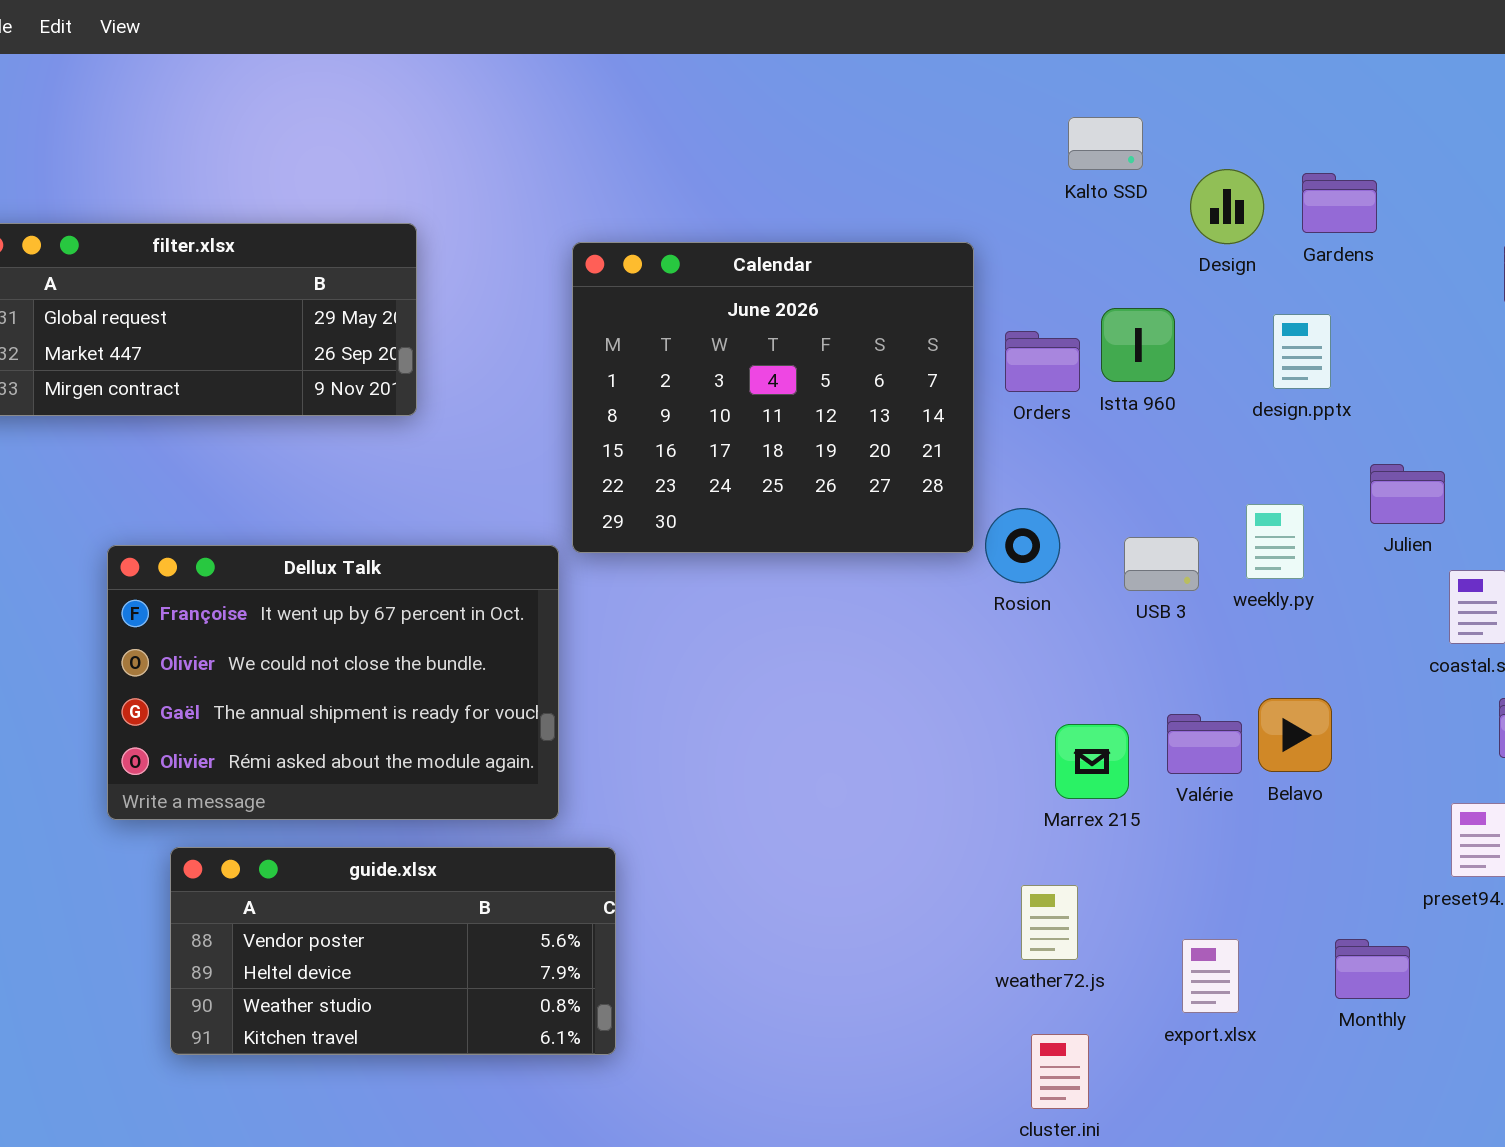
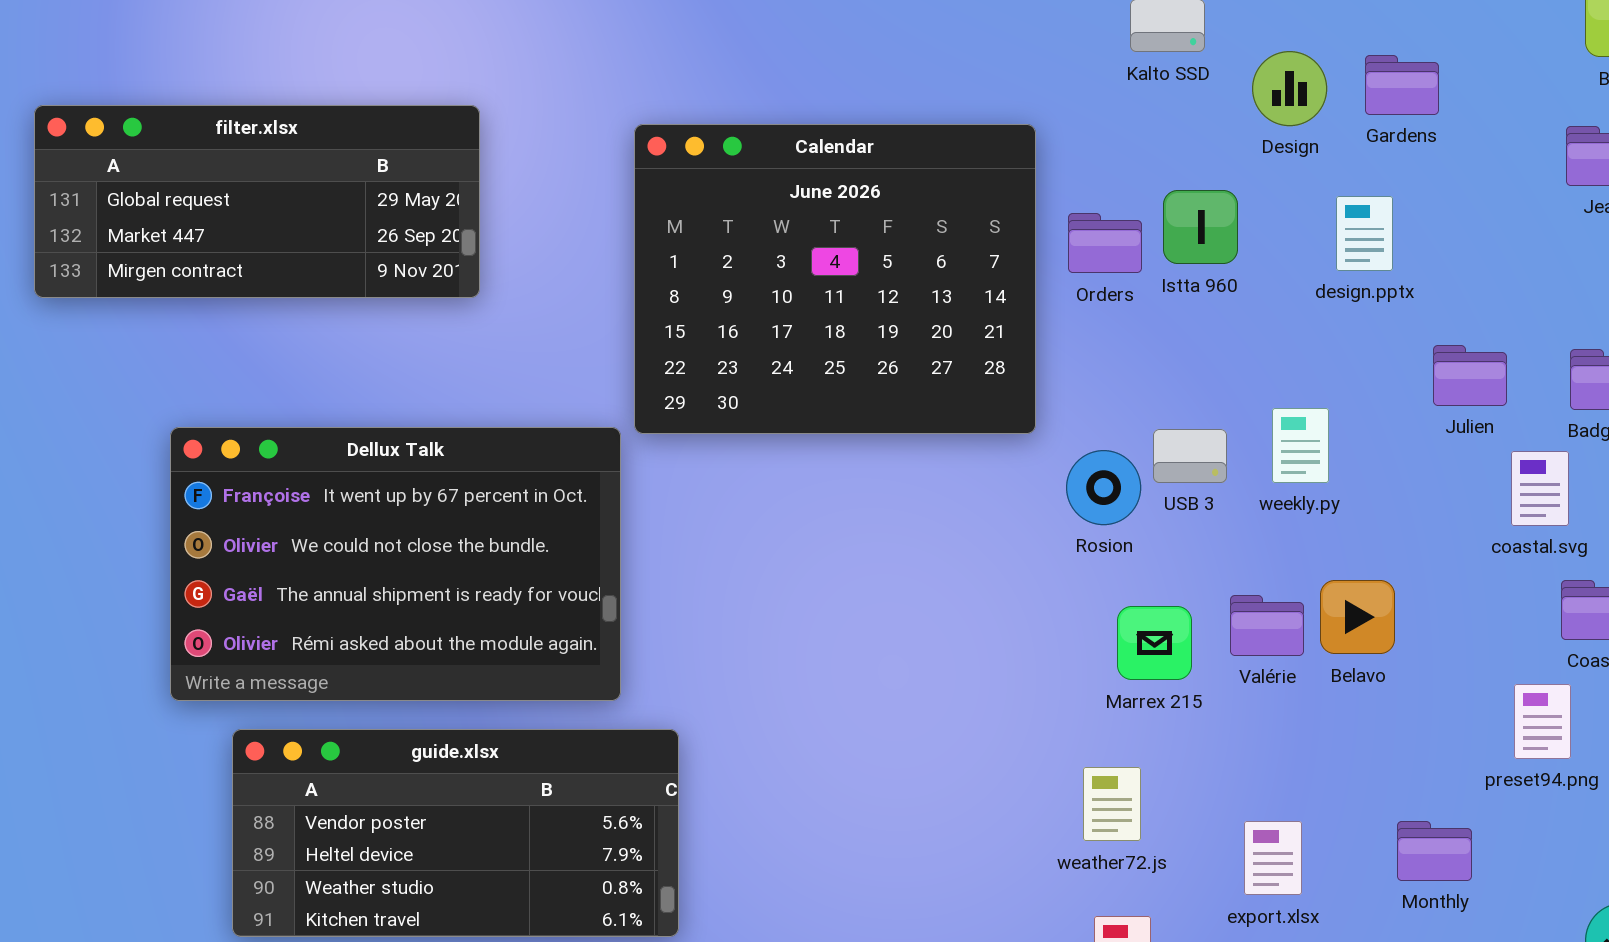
weekly.py: [1246,504,1304,579] -> [1272,408,1329,483], moved
Rosion: [985,508,1060,583] -> [1066,450,1141,525], moved
USB 3: [1124,537,1199,591] -> [1153,429,1227,483], moved

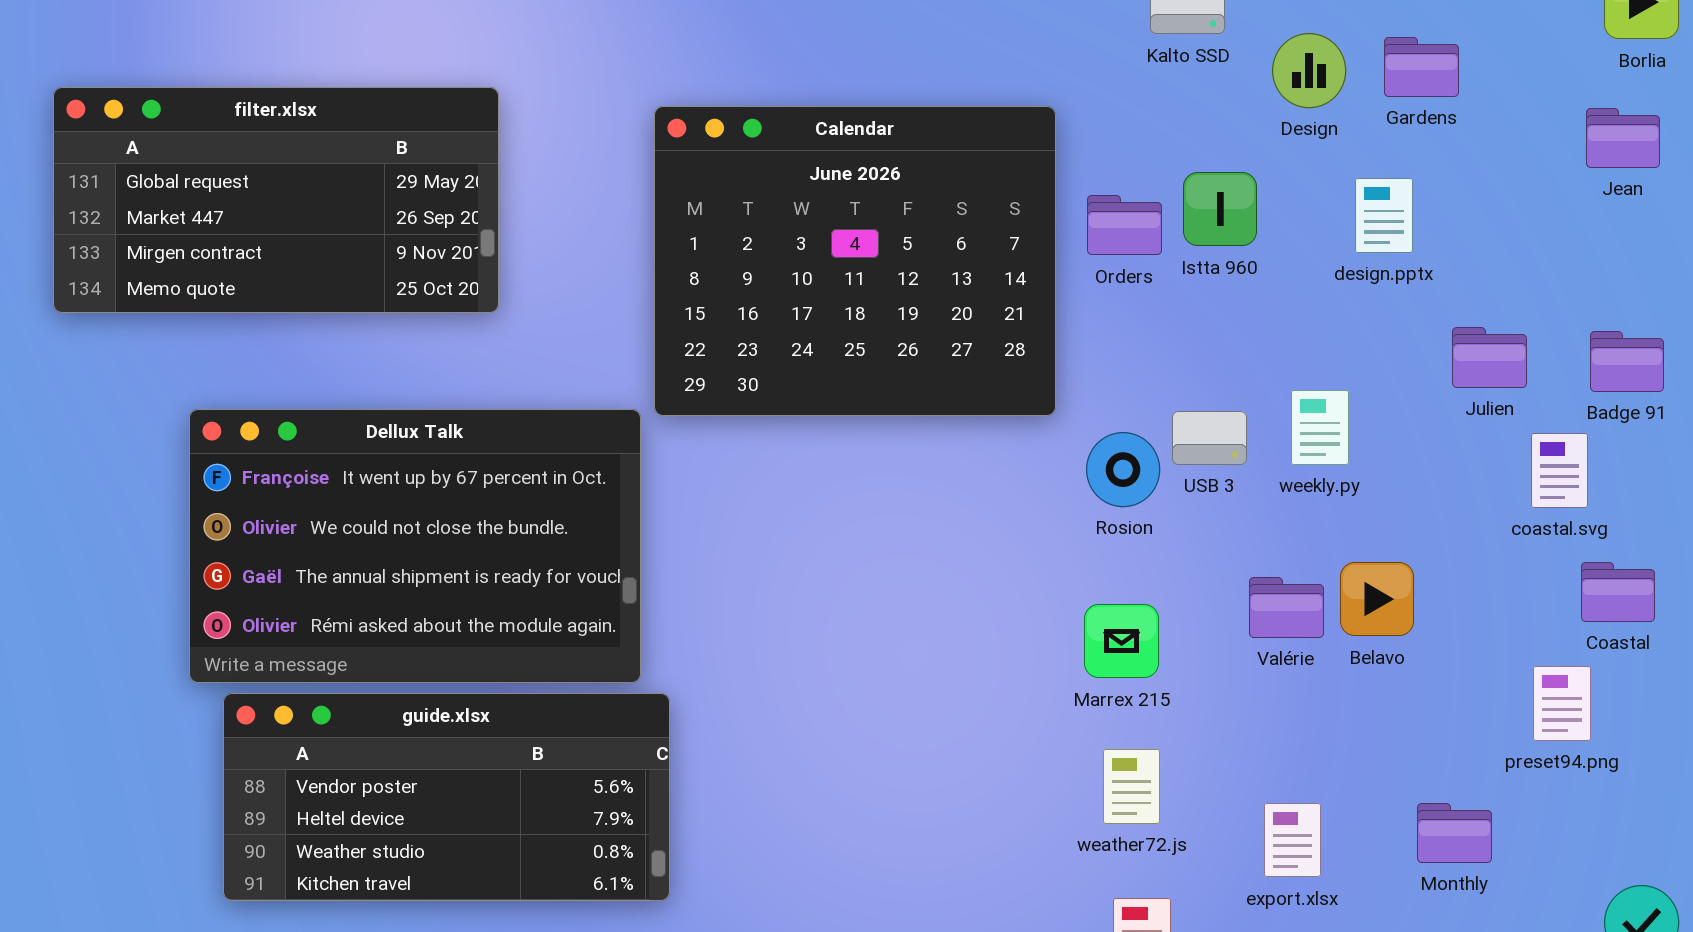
filter.xlsx: [34,105,480,298] -> [53,87,499,313], resized
Marrex 215: [1117,606,1192,680] -> [1084,604,1159,678], moved
guide.xlsx: [232,729,679,937] -> [223,693,670,901], moved

